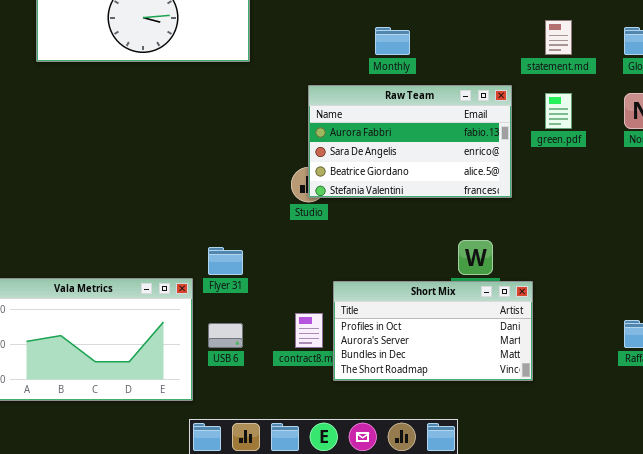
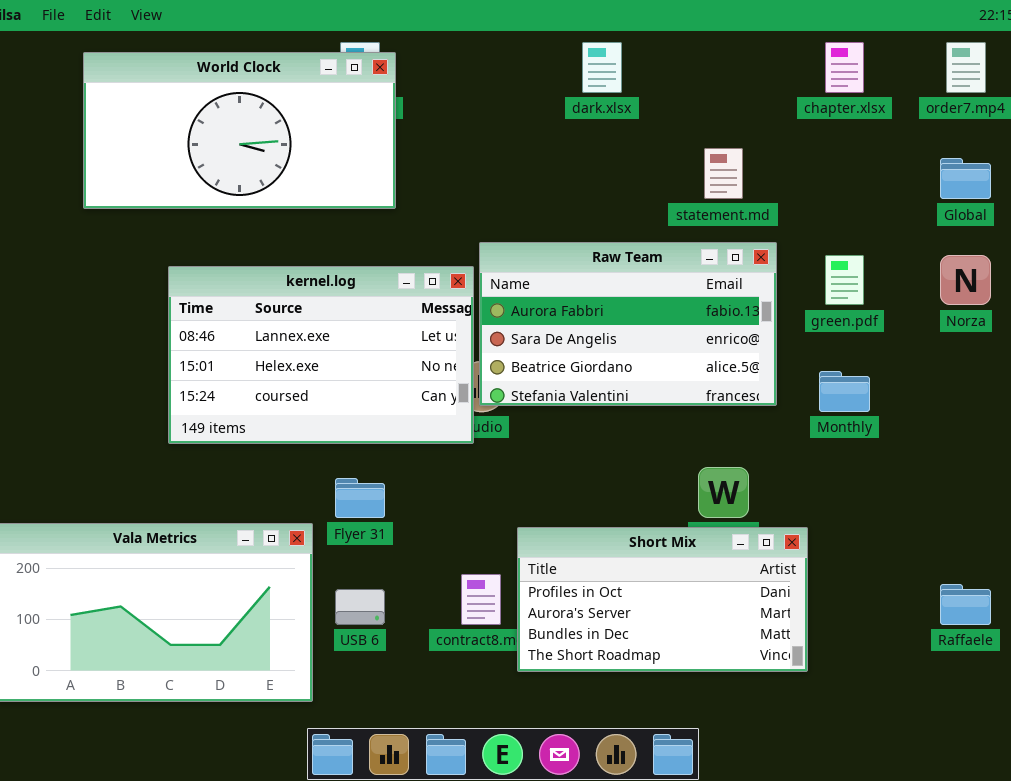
statement.md: [545,20,572,55] -> [704,148,743,199], moved
Monthly: [375,27,410,55] -> [819,371,870,412], moved
kernel.log: none -> [168,266,474,444], opened

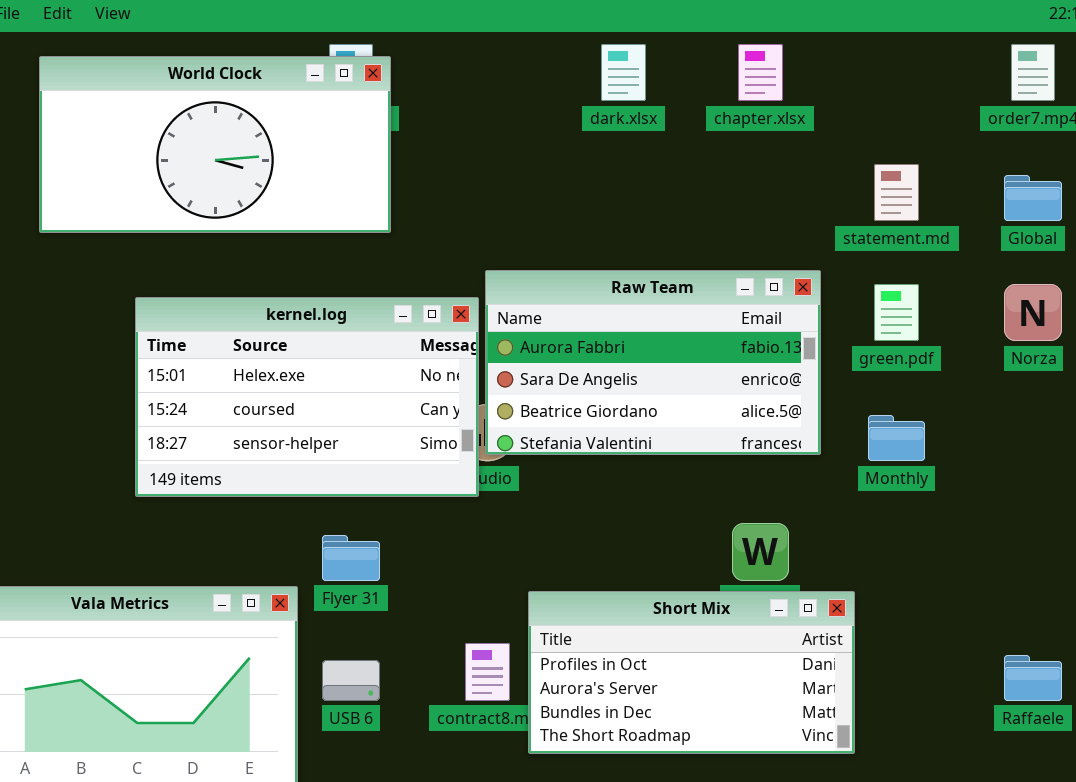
chapter.xlsx: [825,42,864,93] -> [738,44,783,101], moved
statement.md: [704,148,743,199] -> [874,164,919,221], moved
kernel.log: [168,266,474,444] -> [135,297,479,497], scrolled down 1 row

